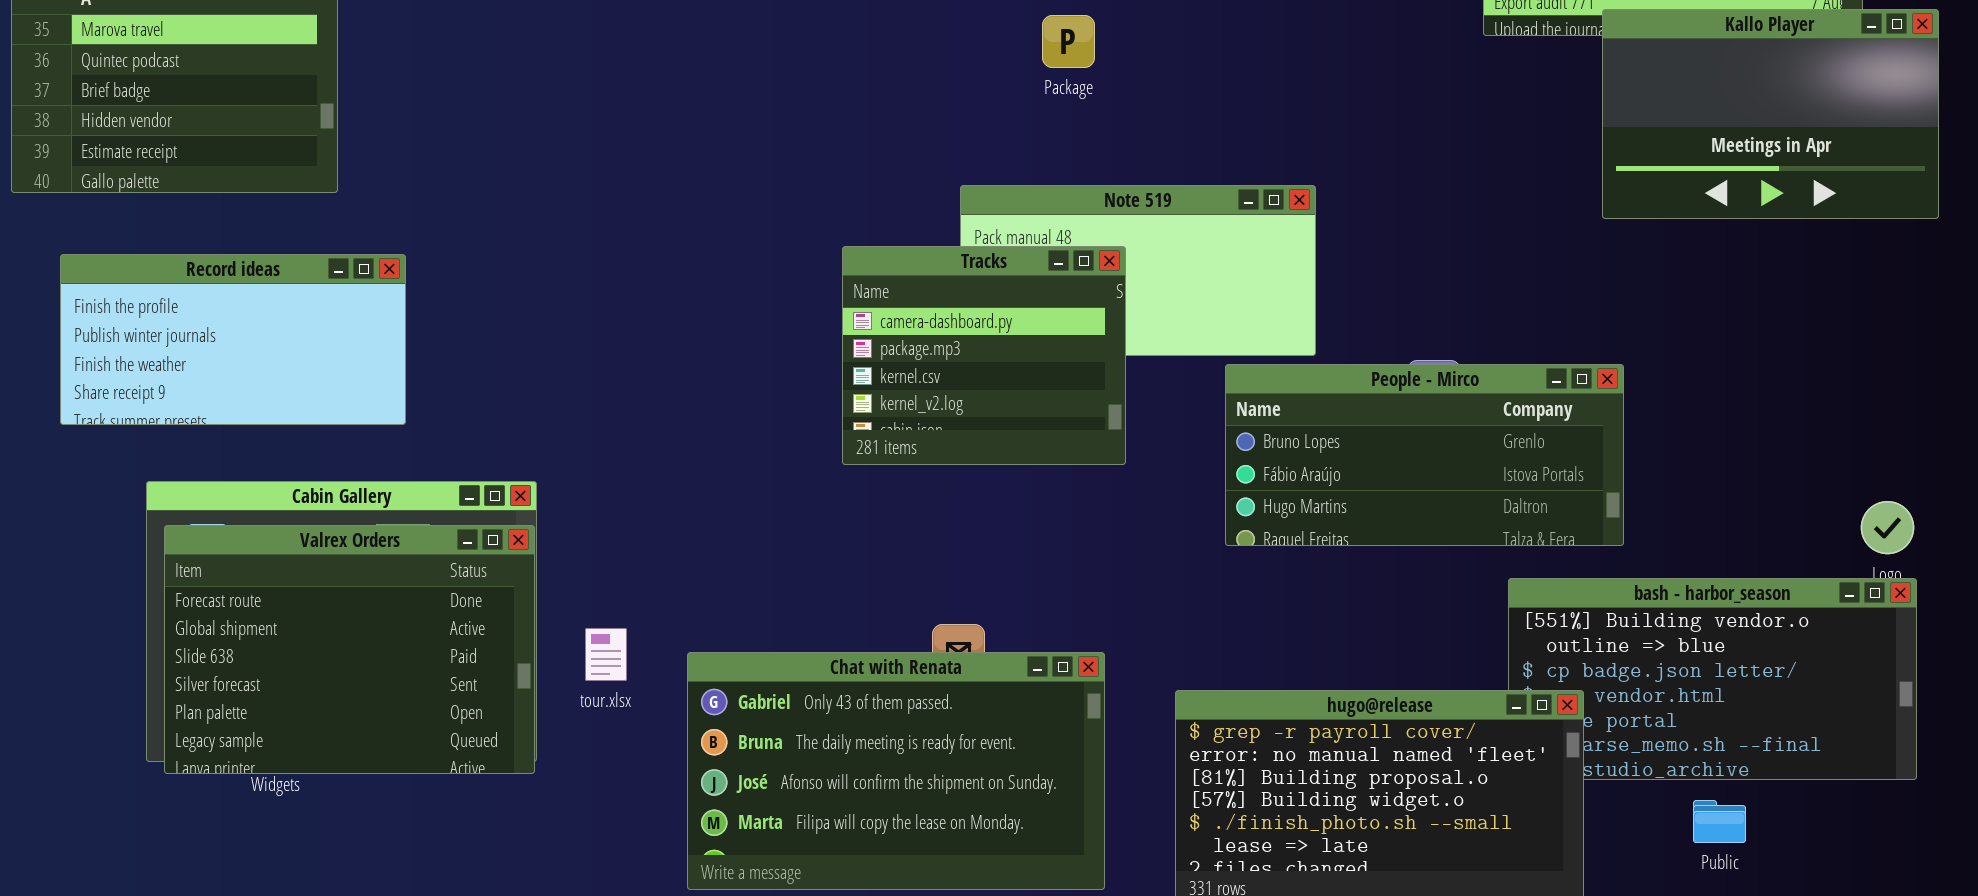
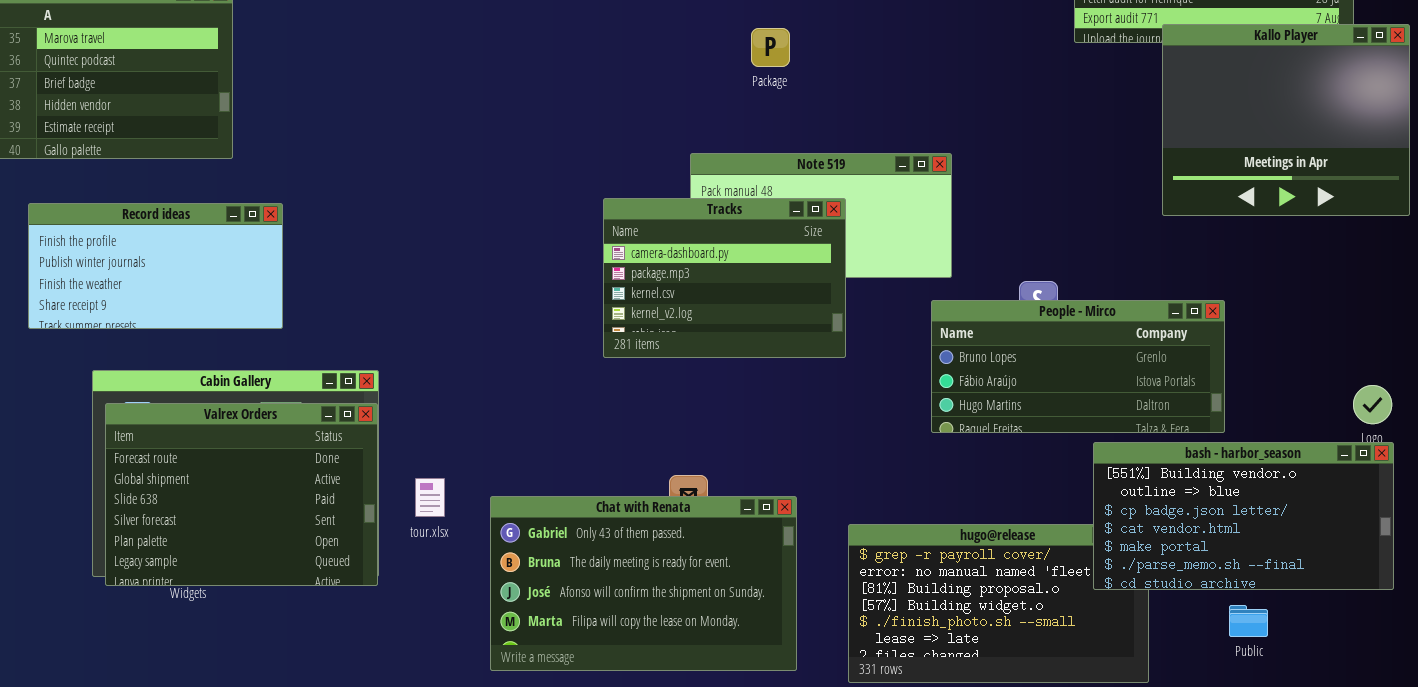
Kallo Player: [1602,9,1939,219] -> [1162,24,1410,216], resized
Tracks: [842,246,1126,465] -> [603,198,846,358], resized
People - Mirco: [1225,364,1624,546] -> [931,300,1225,433], moved
bash - harbor_season: [1508,578,1917,780] -> [1093,442,1394,590], raised

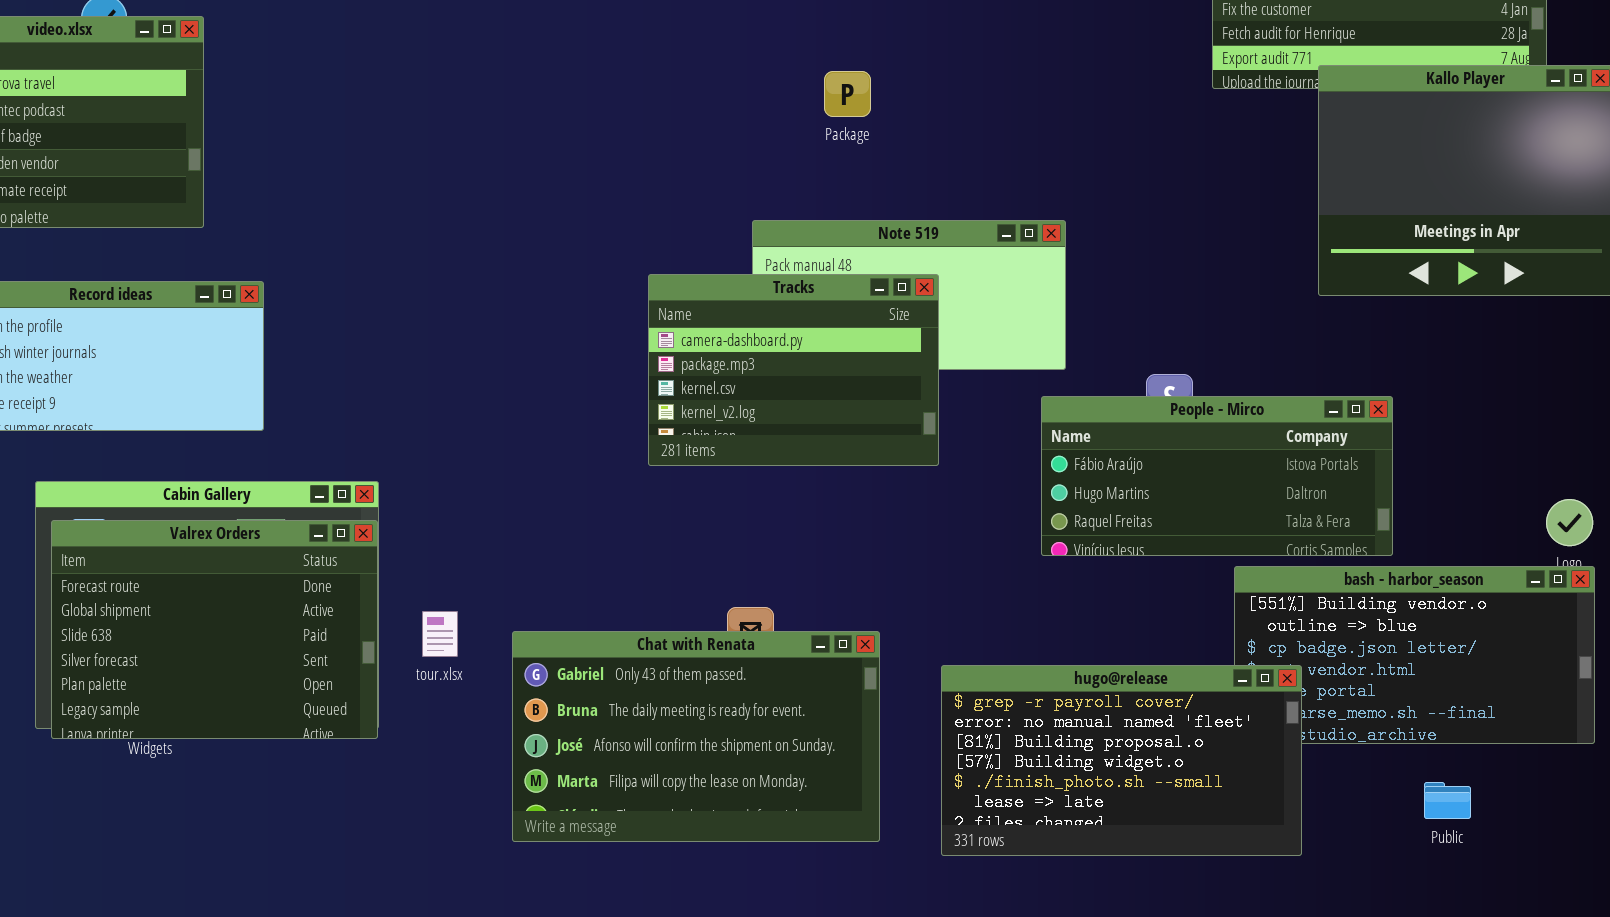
People - Mirco: [931,300,1225,433] -> [1041,396,1393,556], scrolled down 1 row
hugo@release: [848,524,1149,683] -> [941,665,1302,856], raised
Public: [1229,605,1268,637] -> [1424,782,1471,819], moved

